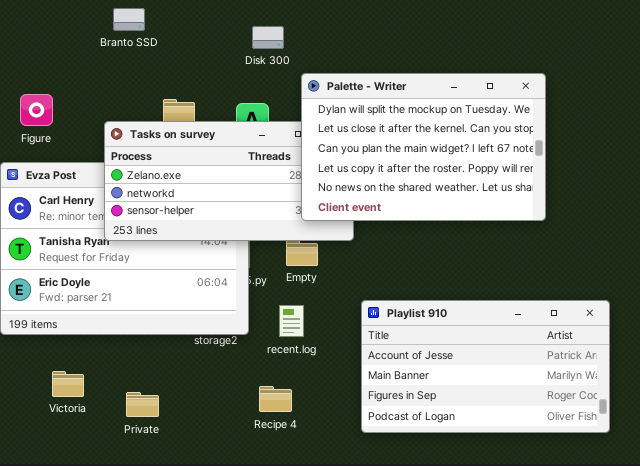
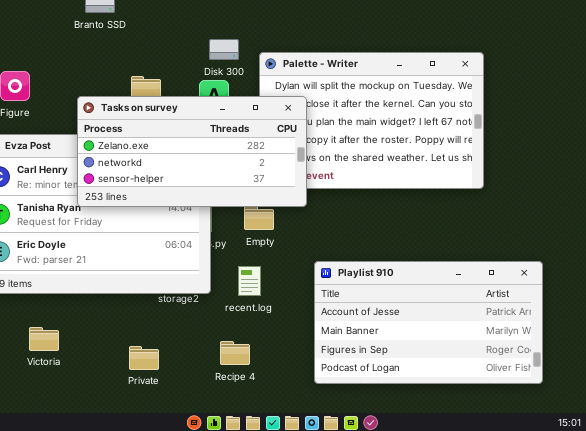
Disk 300: [252,26,284,49] -> [209,39,239,60], moved
Tasks on survey: [104,121,354,241] -> [77,96,307,207], raised
Private: [126,392,159,417] -> [129,346,159,370], moved

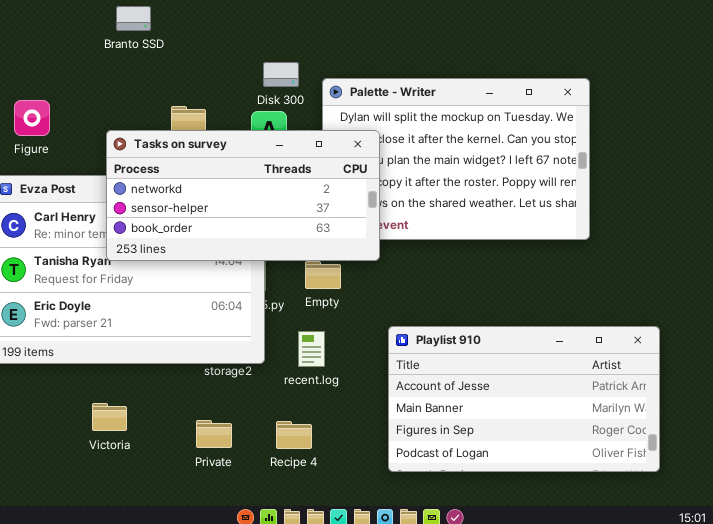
Tasks on survey: [77,96,307,207] -> [106,130,380,261], scrolled down 1 row
Victoria: [29,327,59,351] -> [92,403,127,431], moved
Private: [129,346,159,370] -> [196,420,232,448], moved

